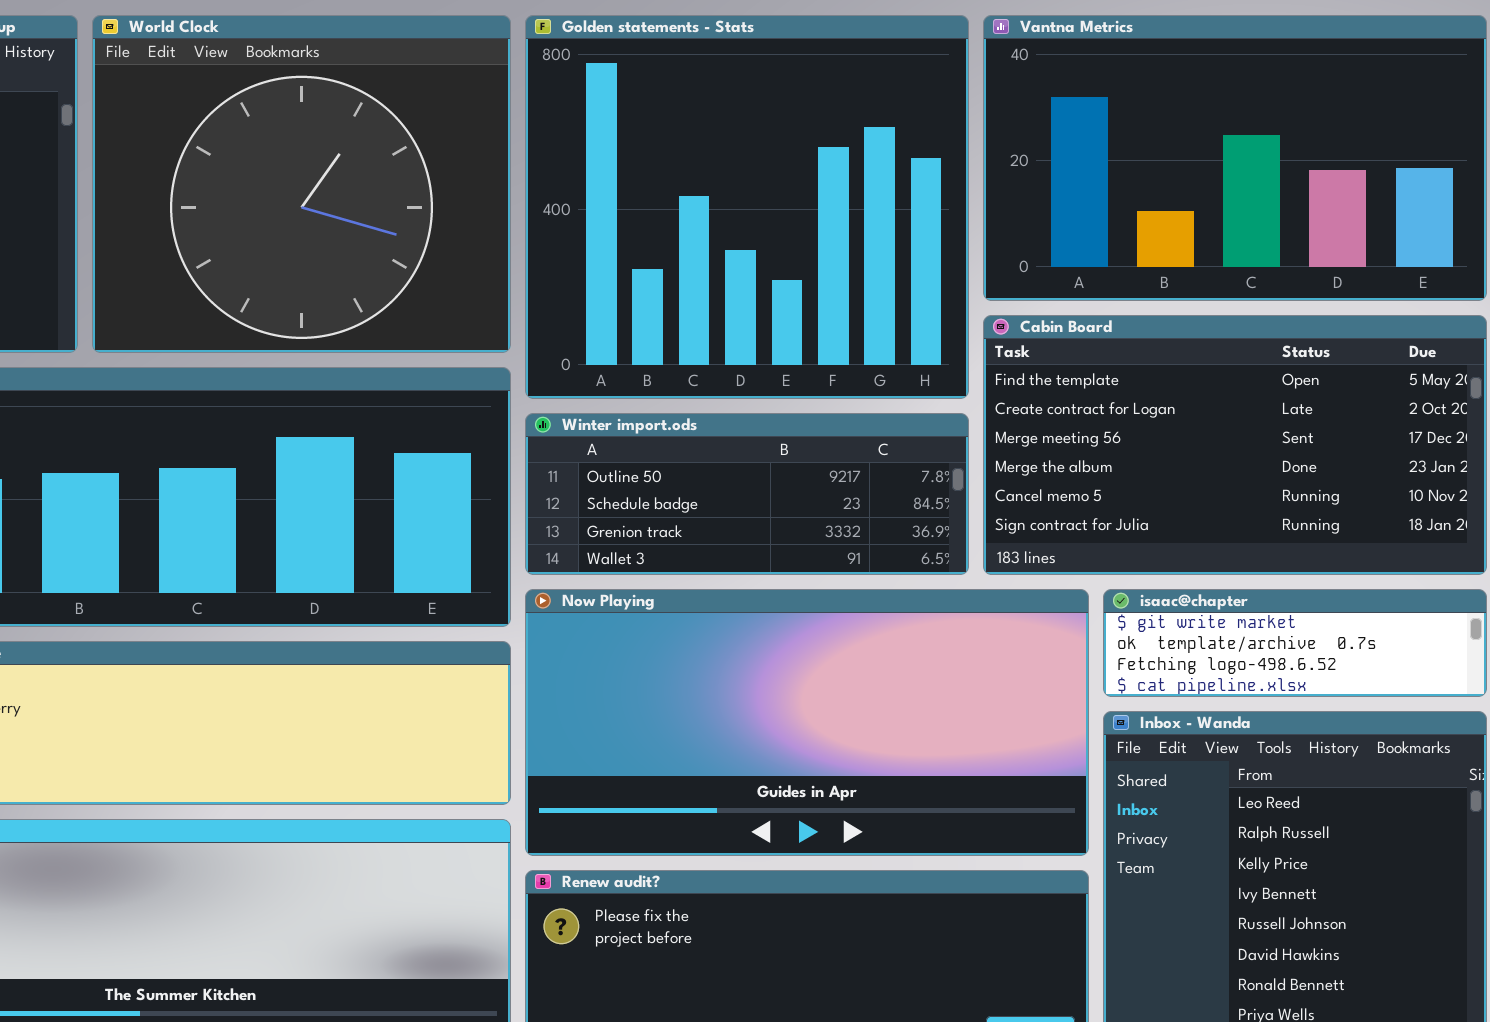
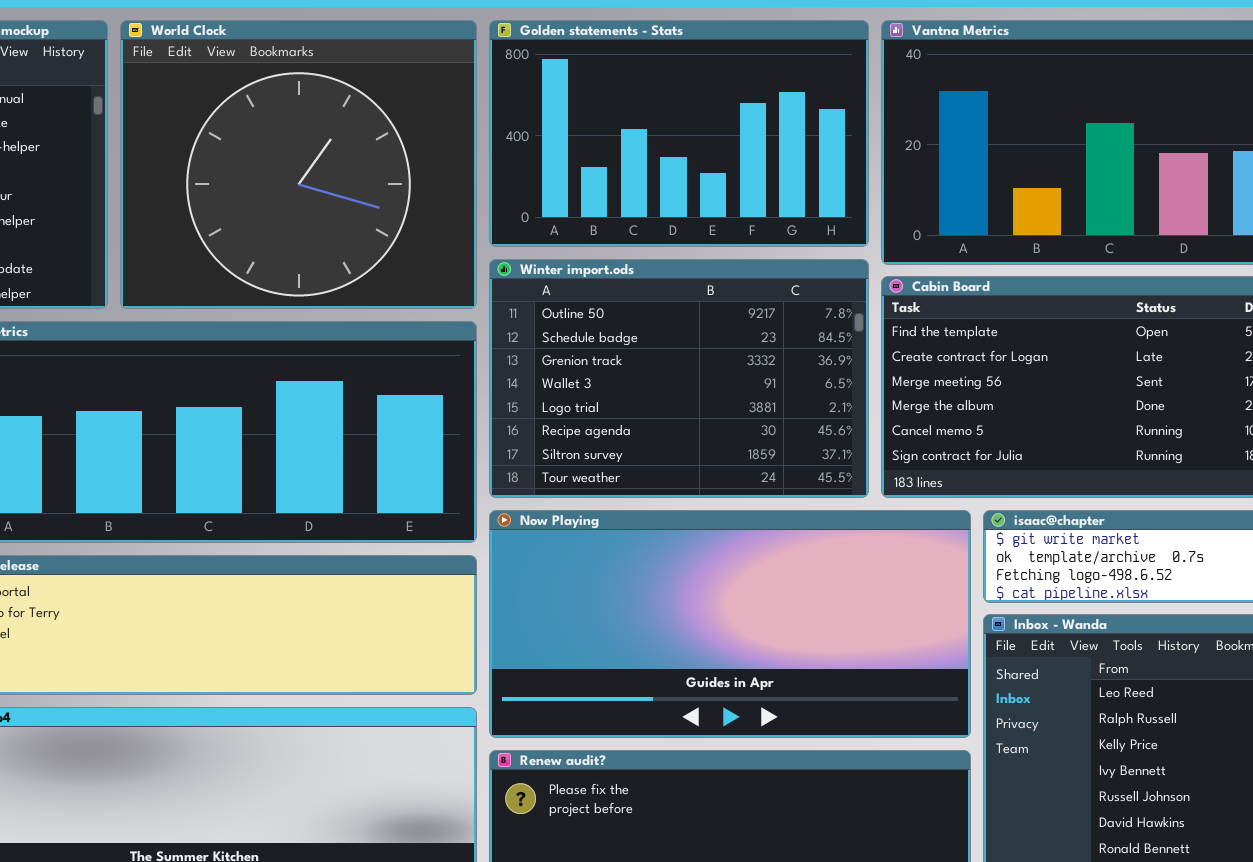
Golden statements - Stats: [525,15,969,399] -> [489,20,869,247], resized
Winter import.ods: [525,413,969,575] -> [489,259,869,498], resized

